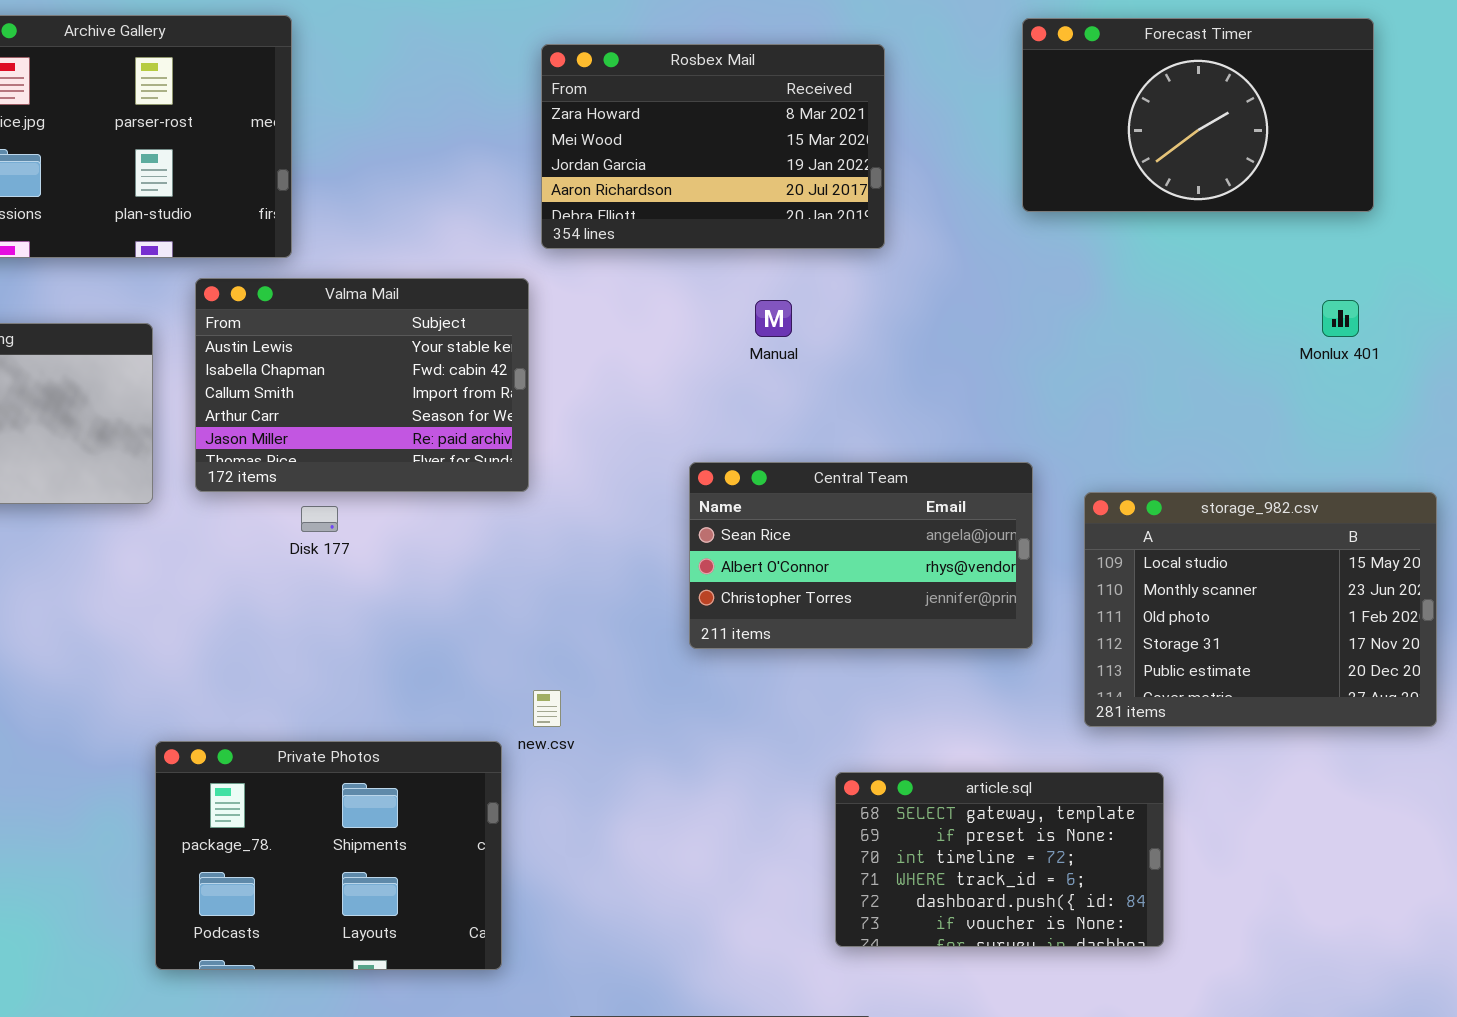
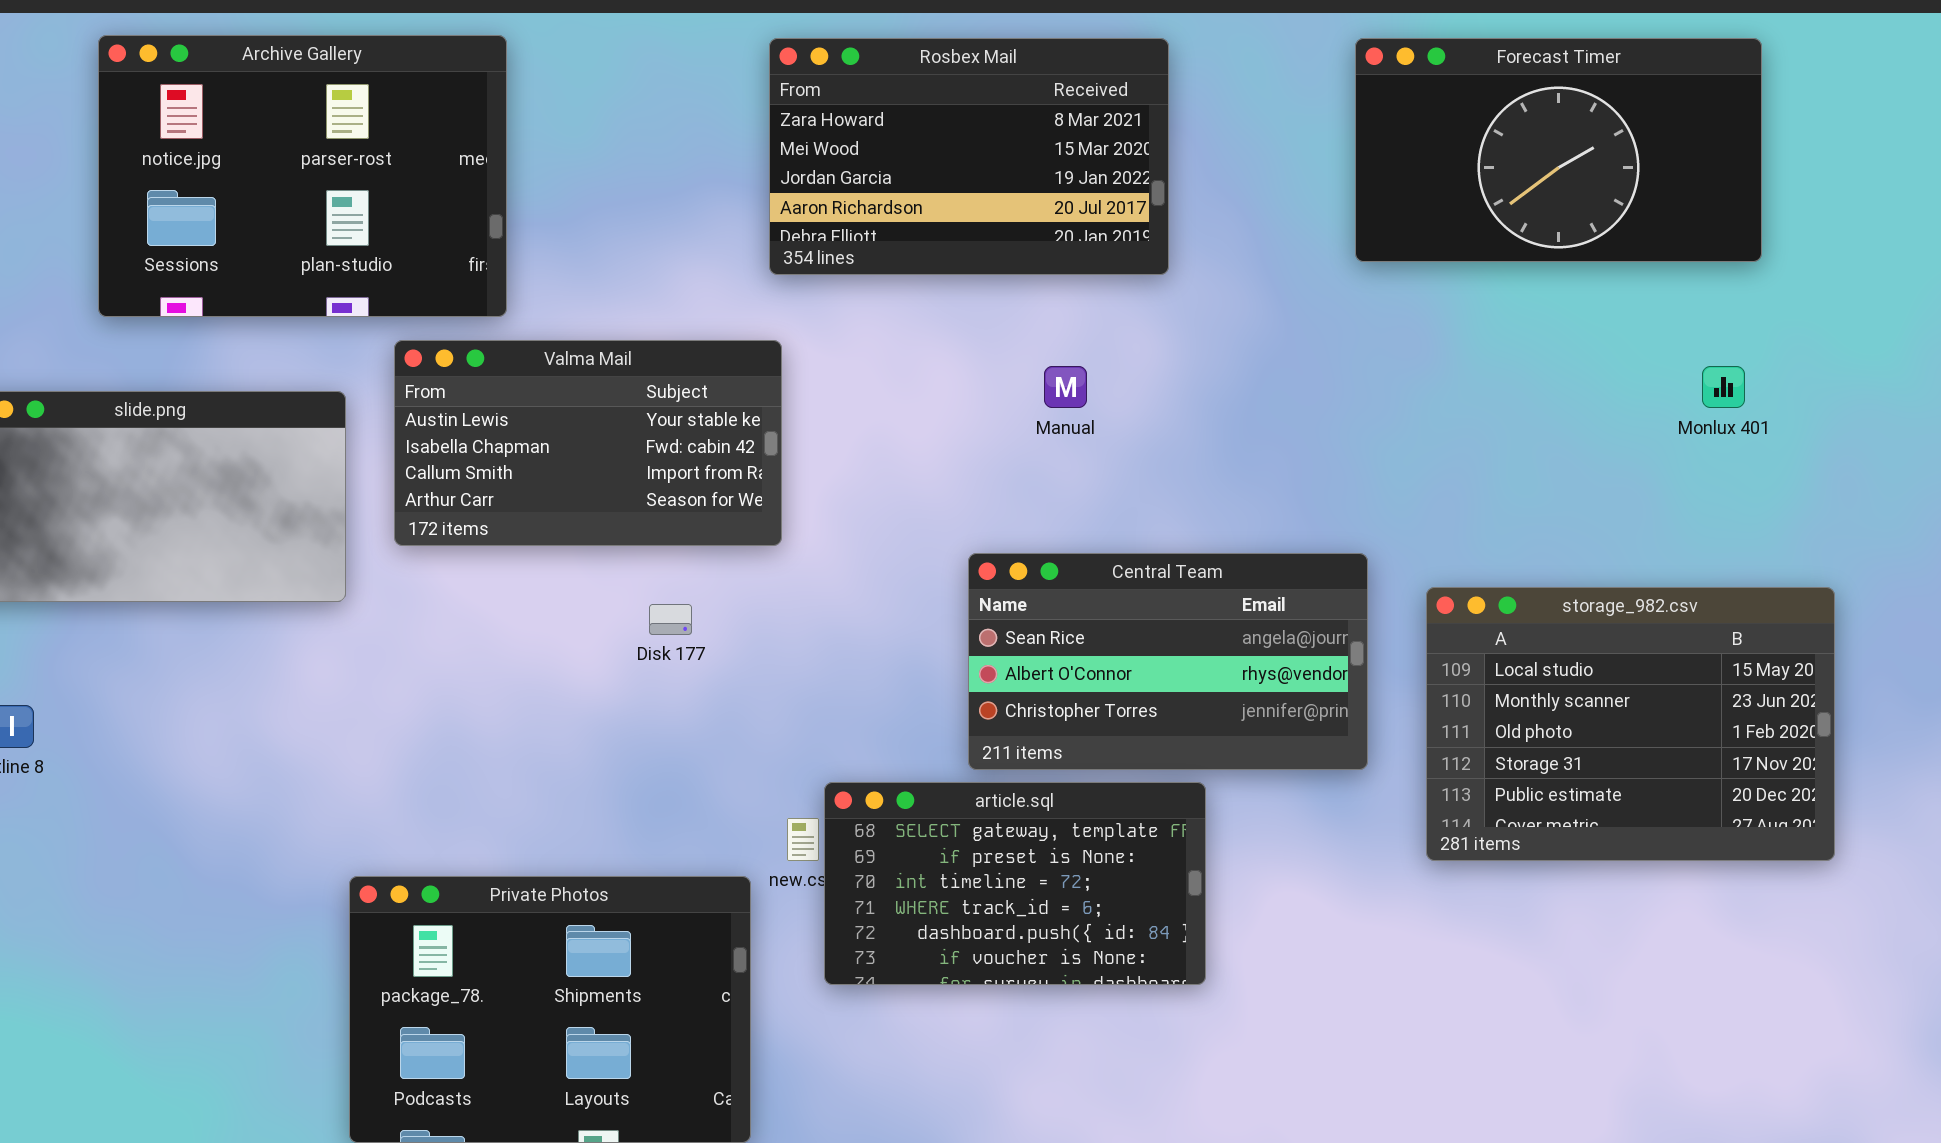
Rosbex Mail: [541,44,885,249] -> [769,38,1169,275], moved
Valma Mail: [195,278,529,492] -> [394,340,782,546], resized
Disk 177: [301,506,338,532] -> [649,604,692,635], moved
article.sql: [835,772,1164,947] -> [824,782,1206,985], moved

